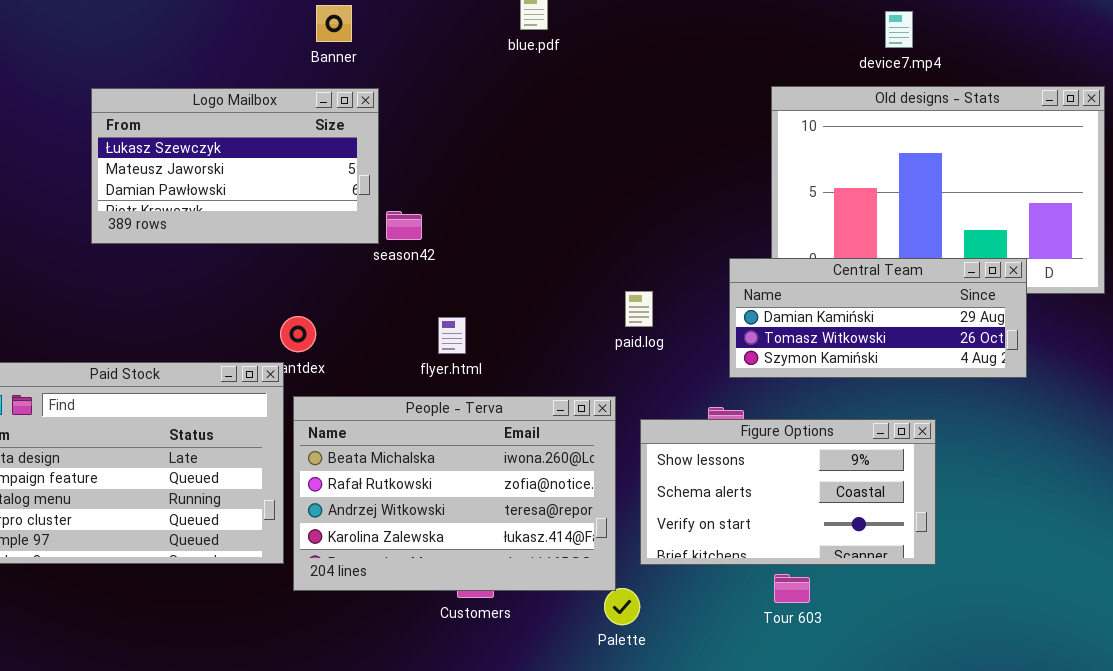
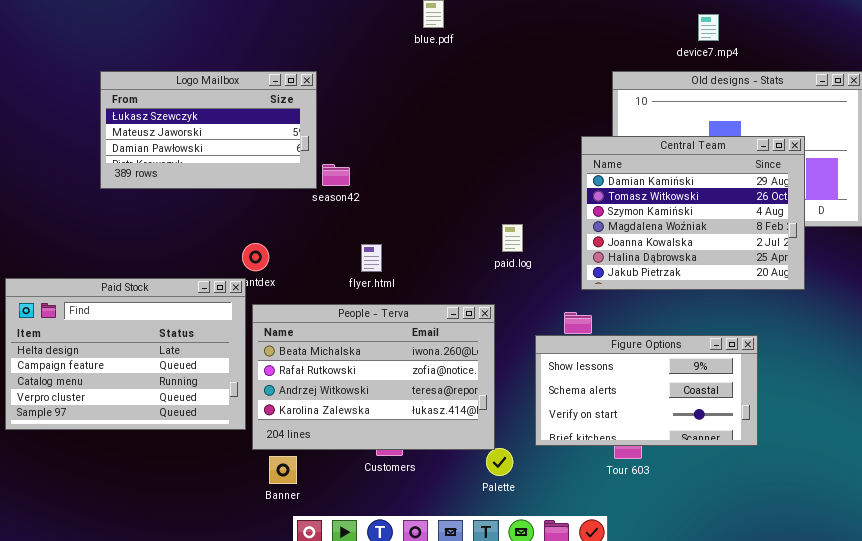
Banner: [316,5,352,42] -> [269,456,297,484], moved
Central Team: [729,258,1027,378] -> [581,136,805,290], resized
Figure Options: [640,419,936,565] -> [535,335,758,446], moved

